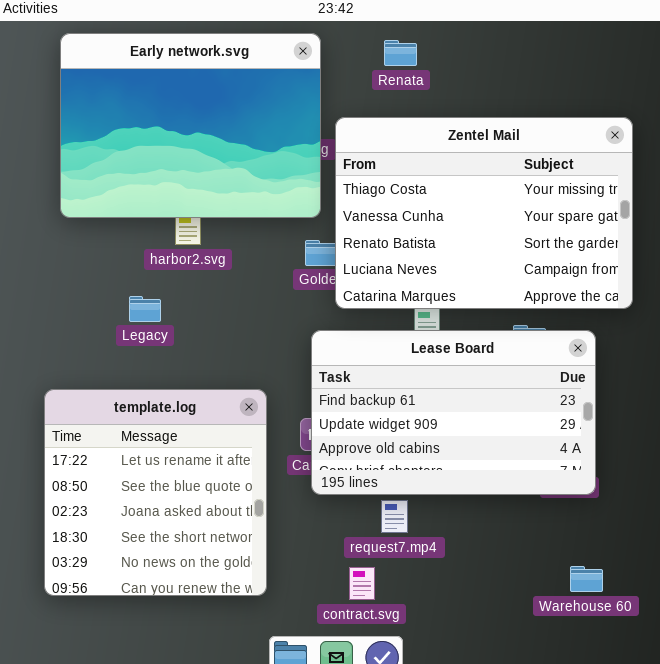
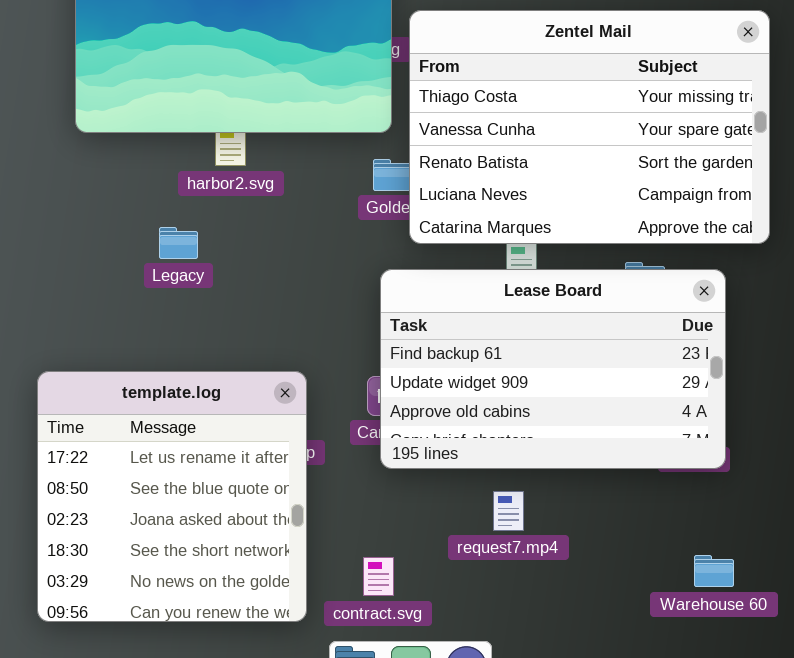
template.log: [44,389,267,596] -> [37,371,307,622], moved
request7.mp4: [381,500,408,533] -> [493,491,524,531], moved
contract.svg: [349,567,375,600] -> [363,557,394,596], moved

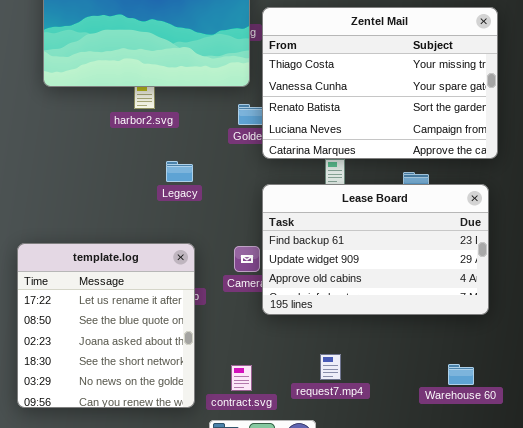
Legacy: [159,227,198,259] -> [166,161,193,182], moved
Lease Board: [380,269,726,469] -> [262,184,489,315], moved
request7.mp4: [493,491,524,531] -> [320,354,341,380], moved

